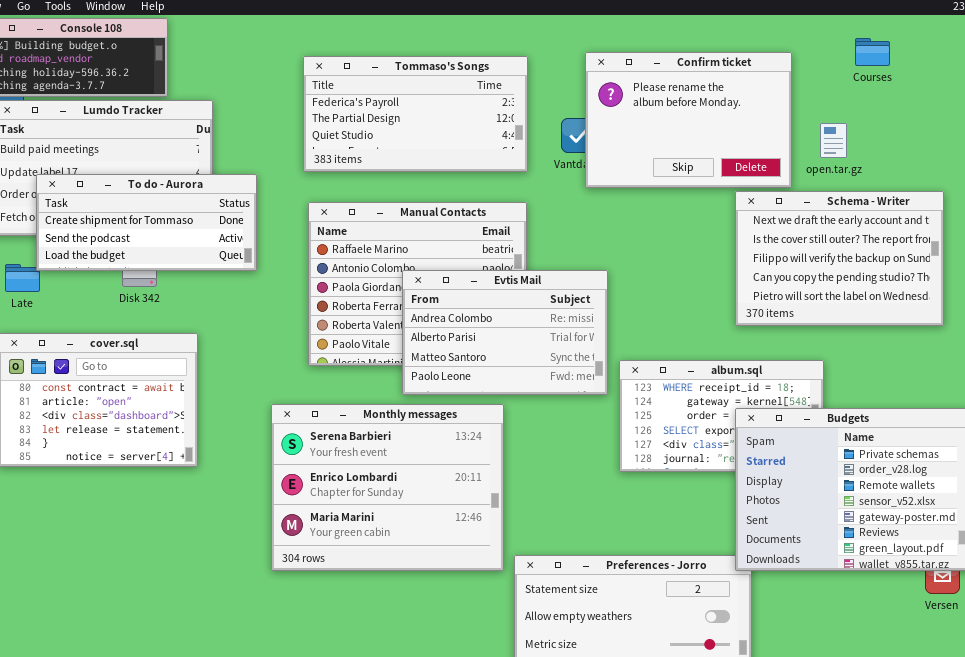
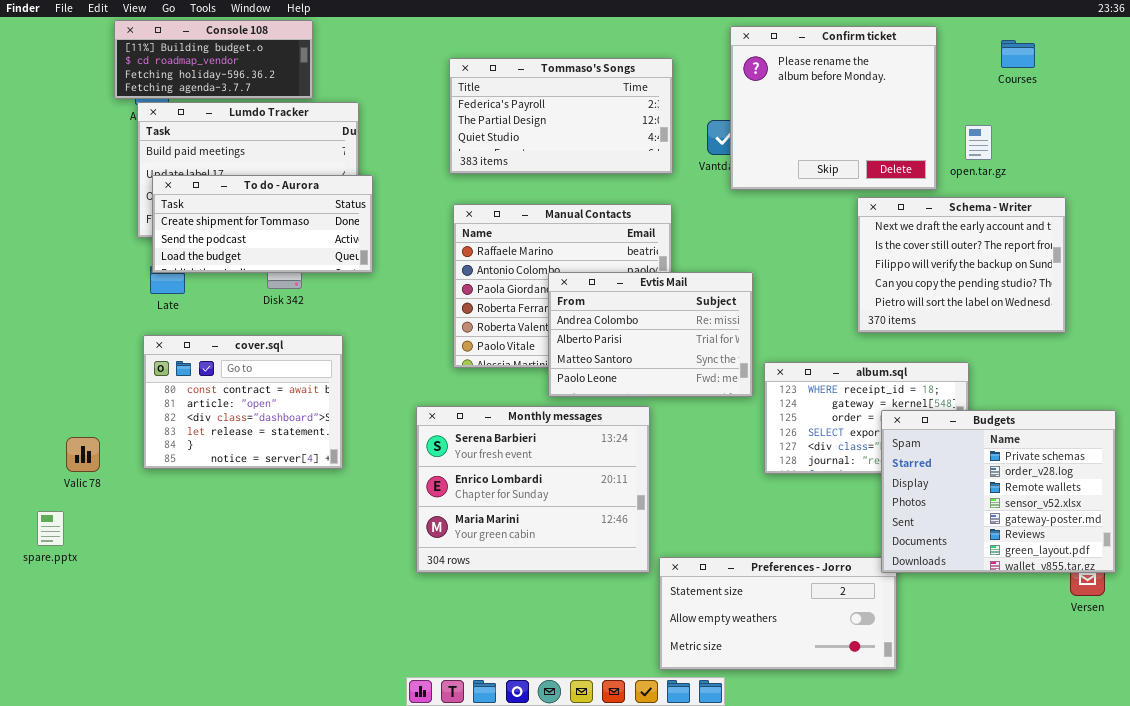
Confirm ticket: [585,52,792,188] -> [730,26,937,190], resized
To do - Aurora: [36,174,257,271] -> [152,175,373,273], moved
Schema - Writer: [735,191,944,326] -> [857,197,1066,333], moved

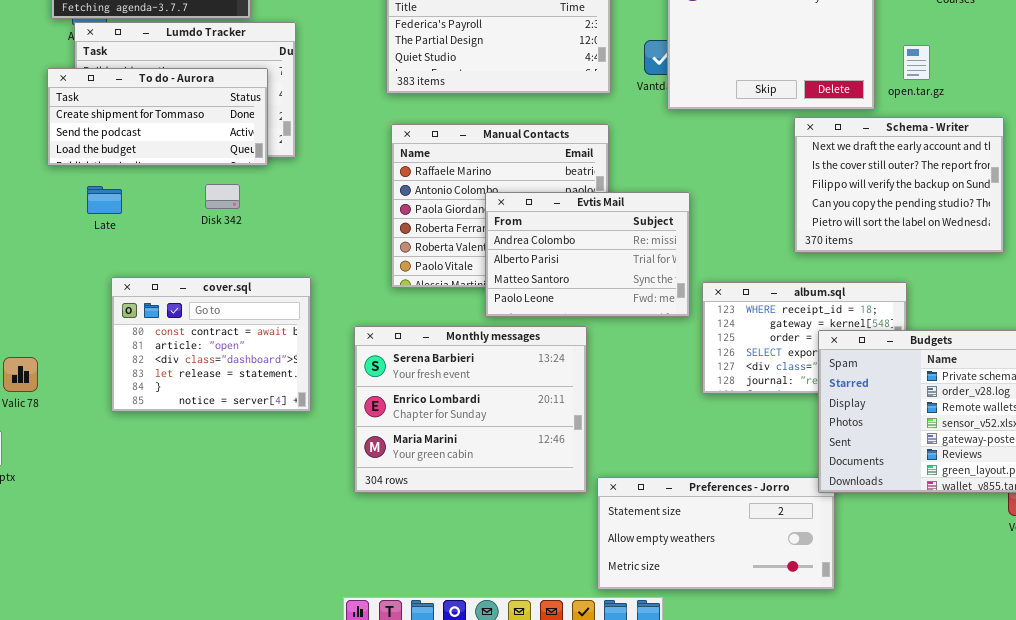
To do - Aurora: [152,175,373,273] -> [47,68,268,166], moved
cover.sql: [143,335,343,469] -> [111,277,311,412], moved

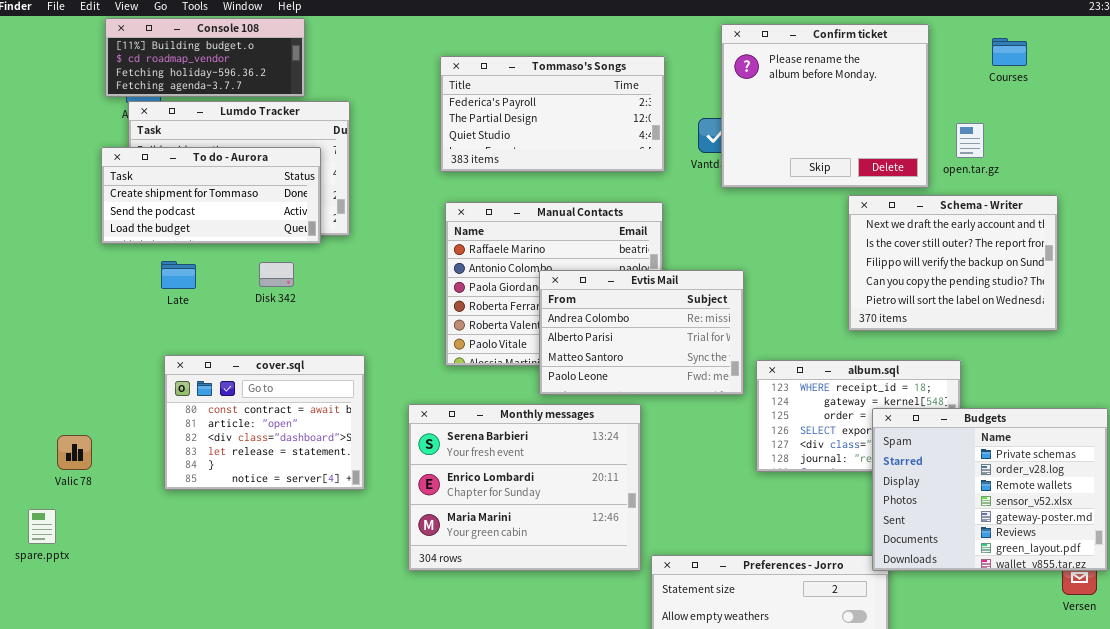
Late: [87,186,122,214] -> [161,261,196,289], moved

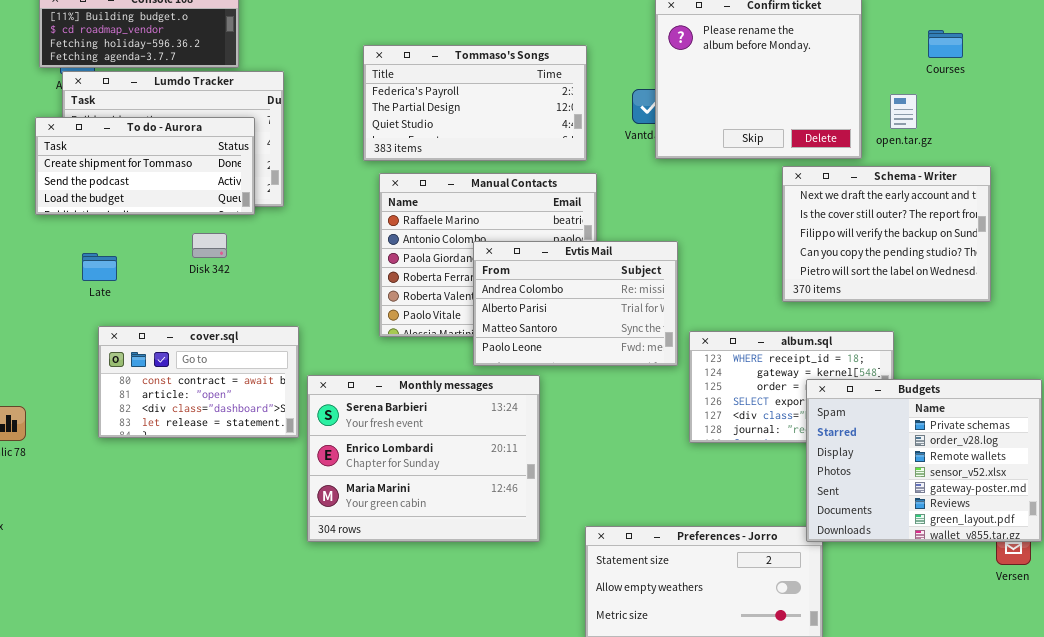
Courses: [992,38,1027,66] -> [928,30,963,58], moved
Tommaso's Songs: [440,56,665,172] -> [363,45,587,161], moved
Late: [161,261,196,289] -> [82,253,117,281], moved
cover.sql: [164,355,365,490] -> [98,326,299,438], resized
Monthly messages: [408,404,641,571] -> [307,375,540,542], moved

